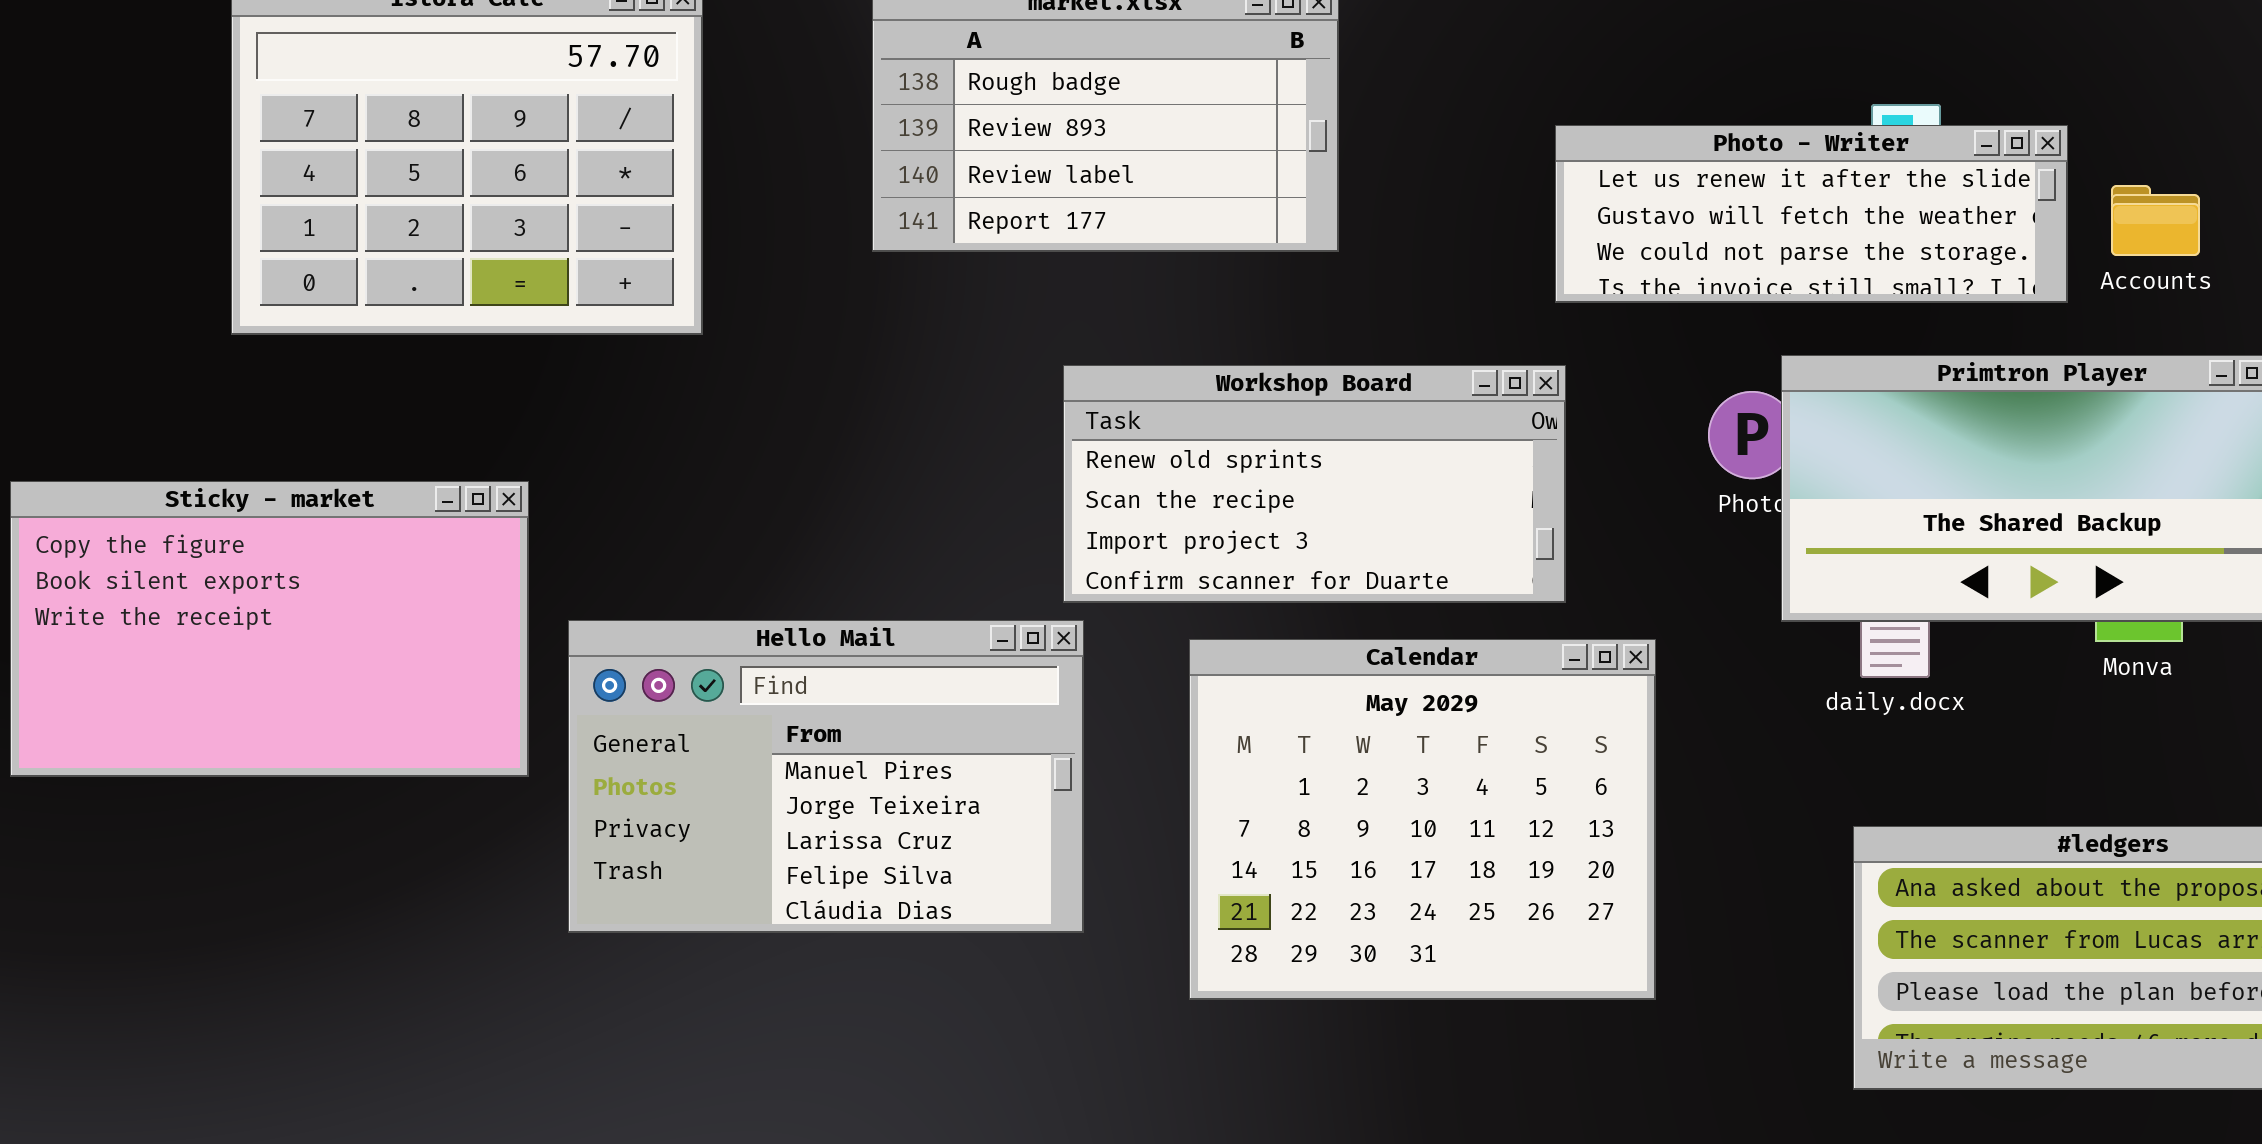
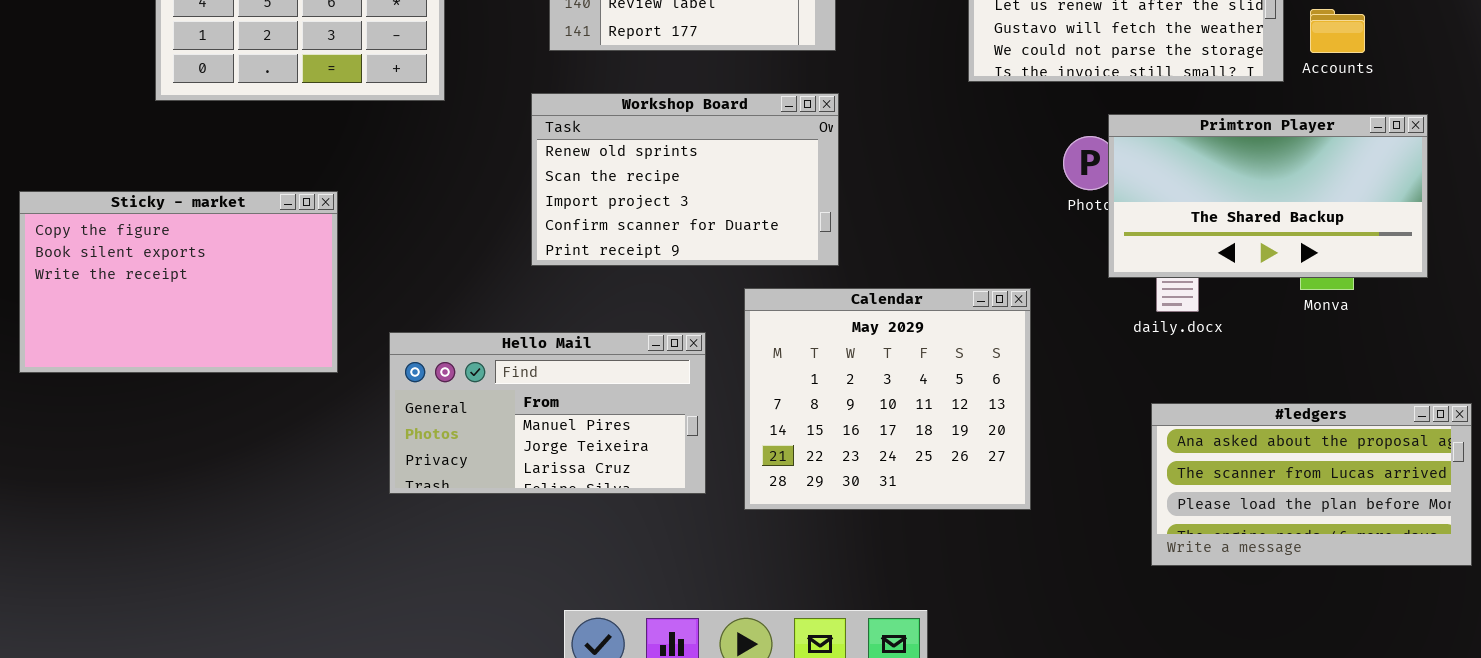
Workshop Board: [1063,365,1566,603] -> [531,93,839,266], moved, resized
Hello Mail: [568,620,1084,933] -> [389,332,706,494], moved, resized

